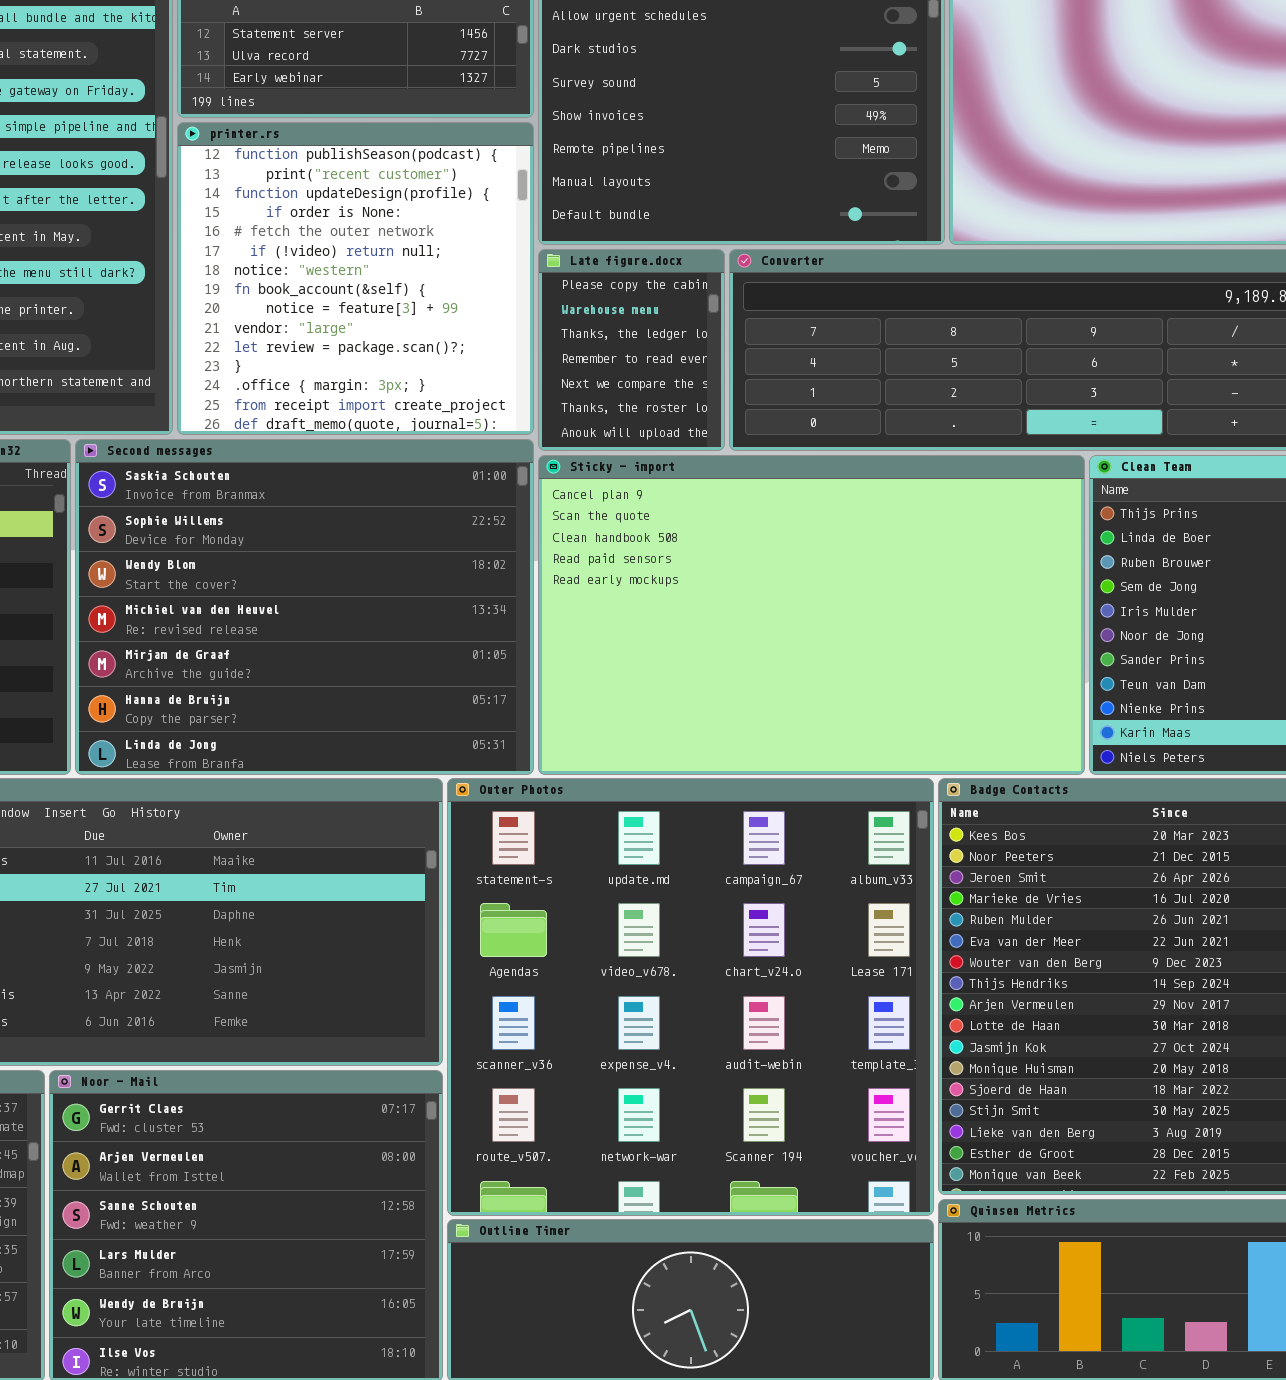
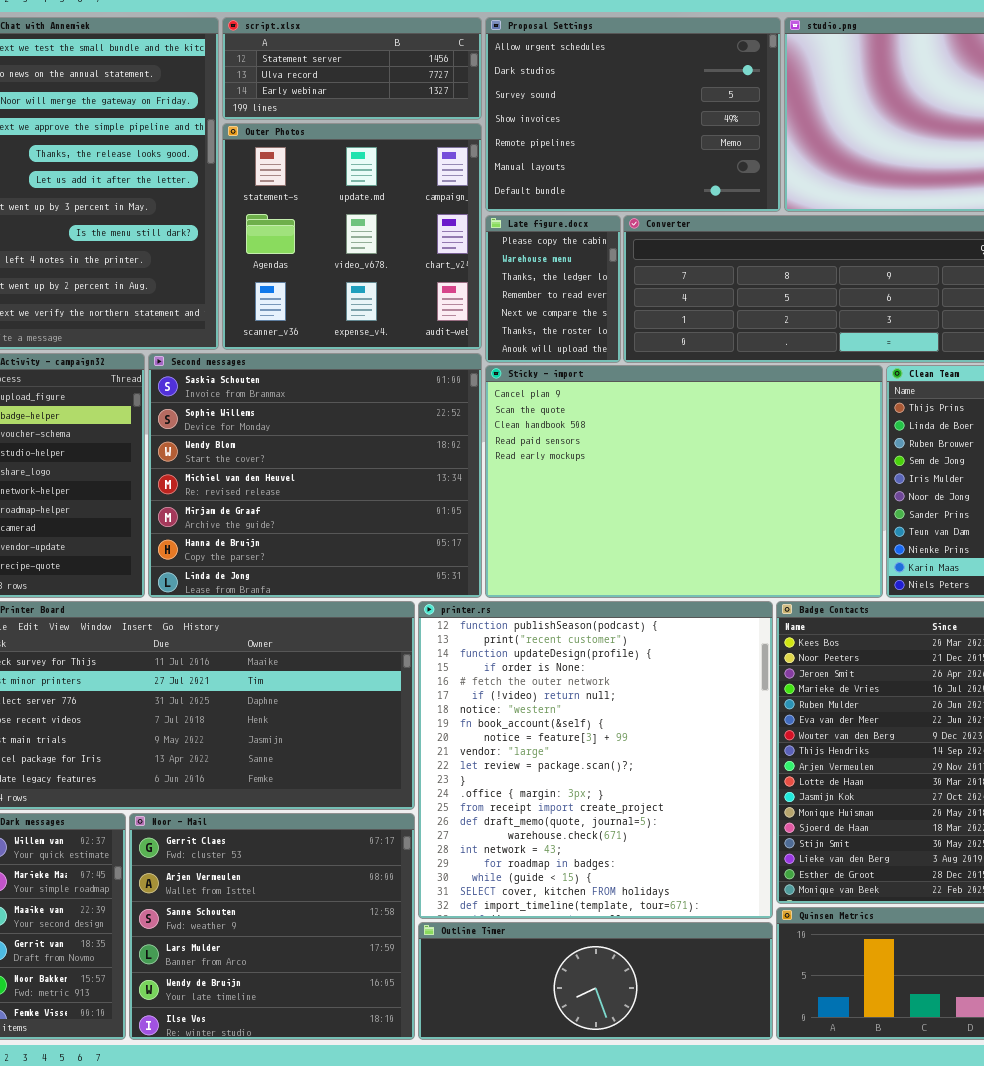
printer.rs: [177,122,534,435] -> [418,601,773,919], moved, resized
Outer Photos: [447,778,934,1216] -> [222,123,482,350], moved, resized

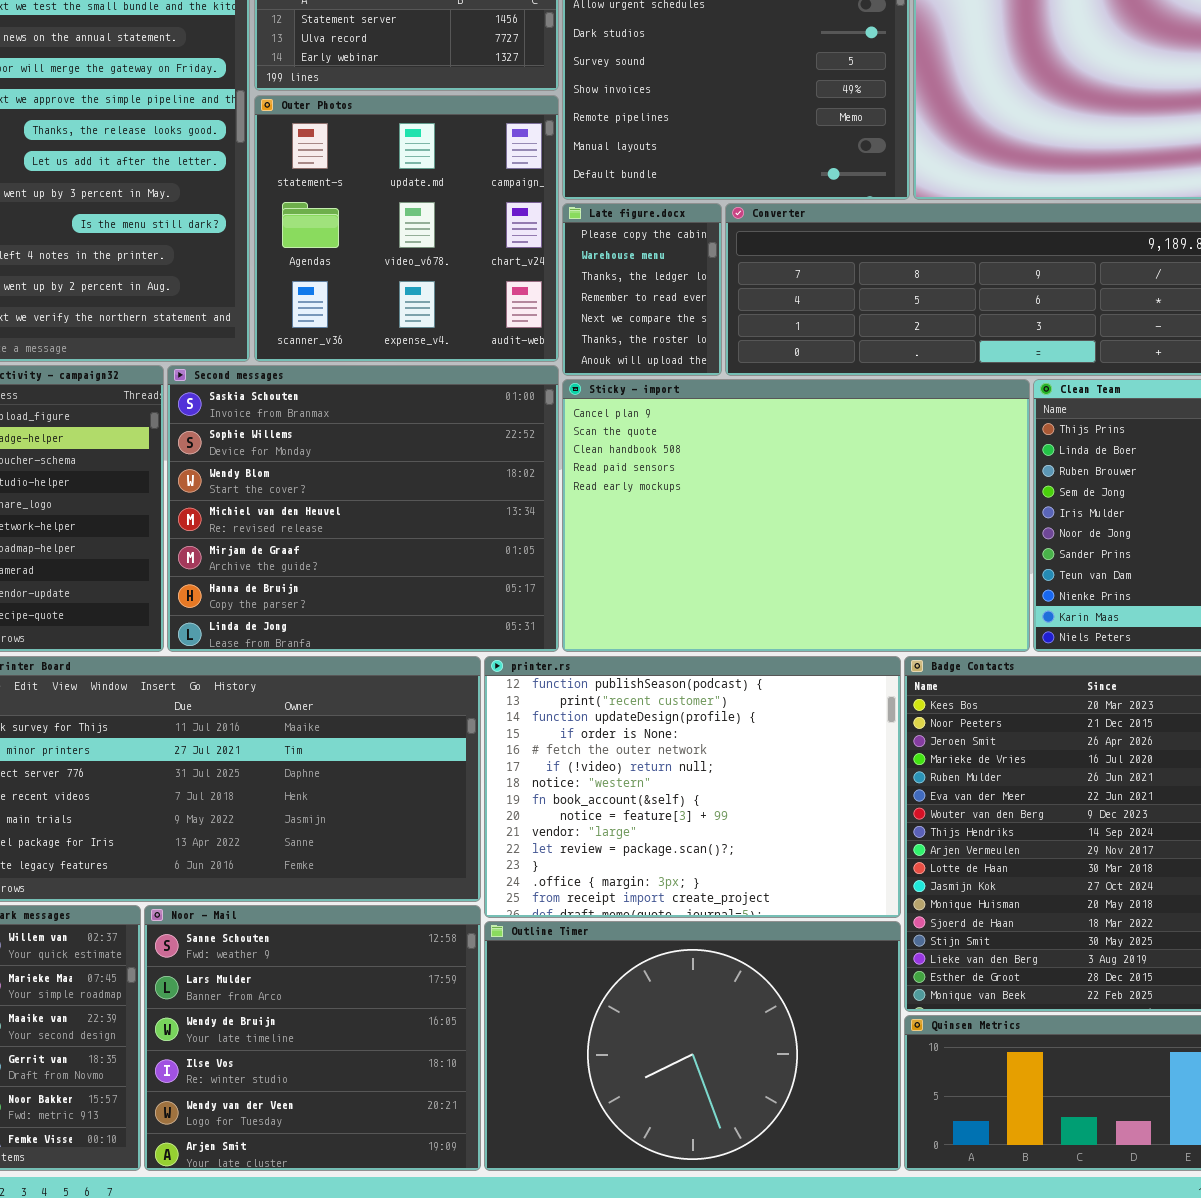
printer.rs: [418,601,773,919] -> [484,656,901,918], resized
Noor - Mail: [129,813,415,1040] -> [144,905,481,1171], scrolled down 2 rows
Outline Timer: [418,922,773,1040] -> [484,921,901,1171], resized

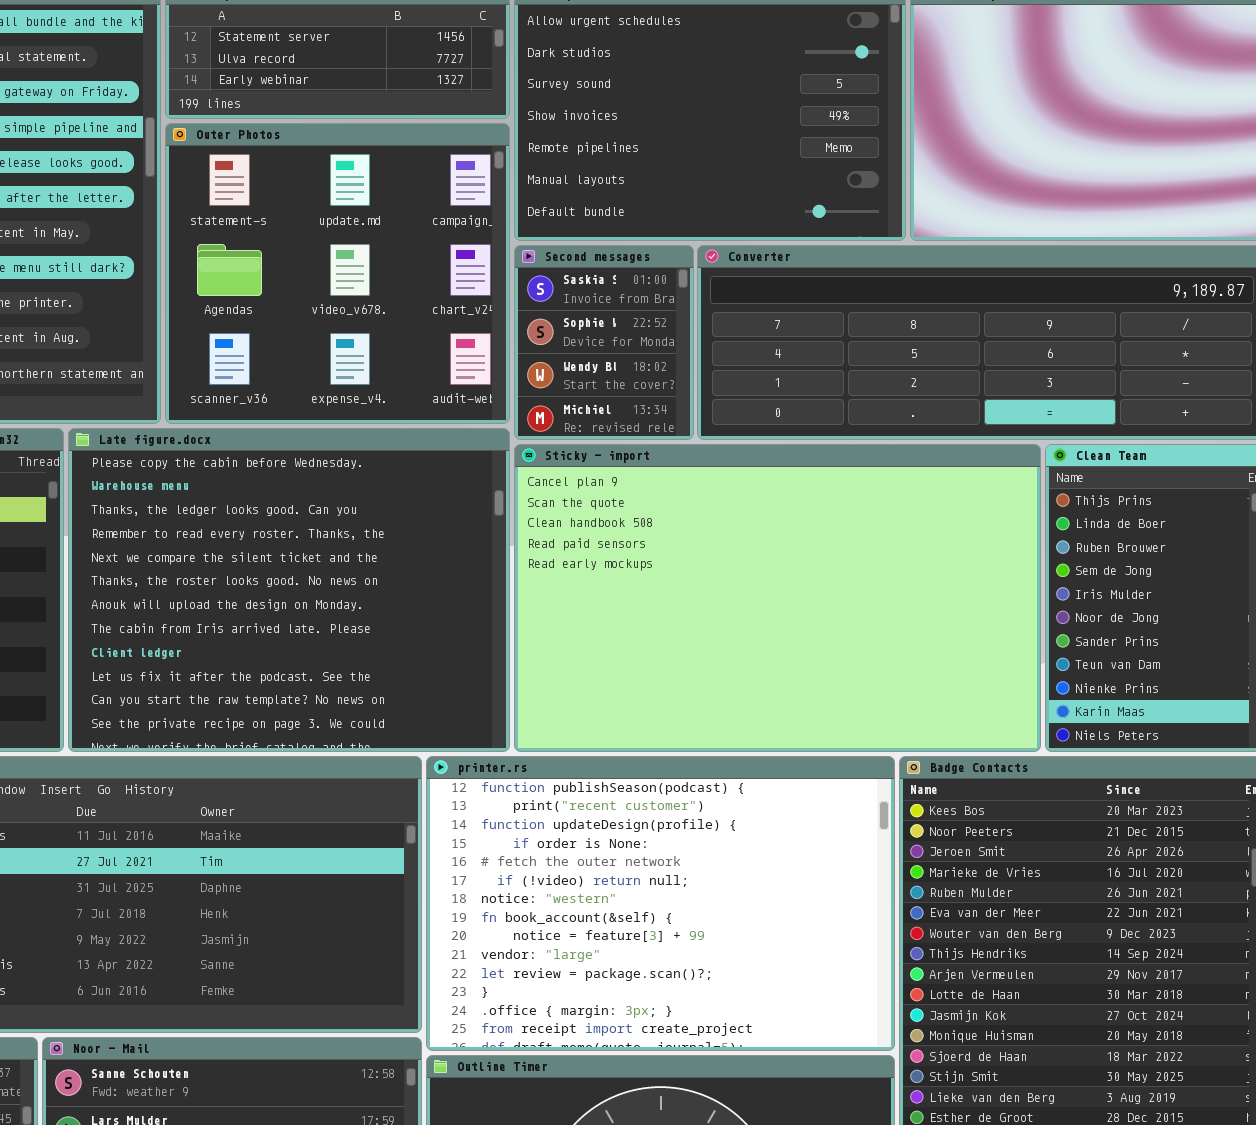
Late figure.docx: [562,203,722,376] -> [68,428,510,752], moved, resized
Second messages: [167,365,559,652] -> [514,245,694,440], moved, resized

